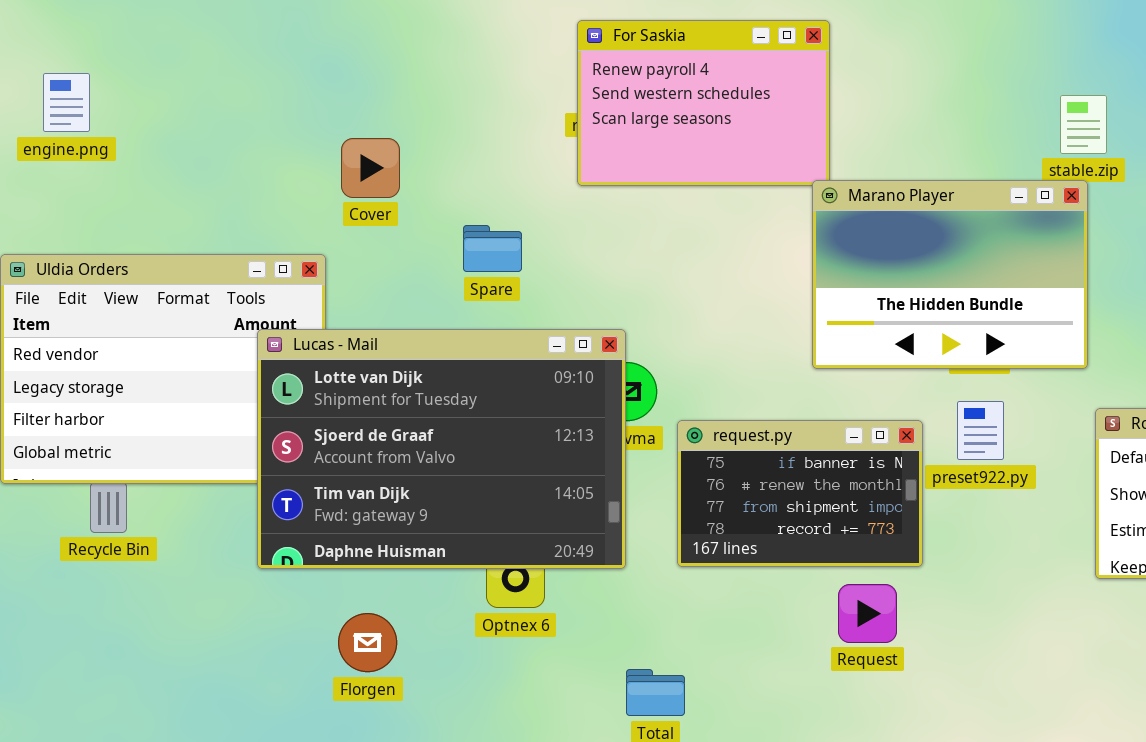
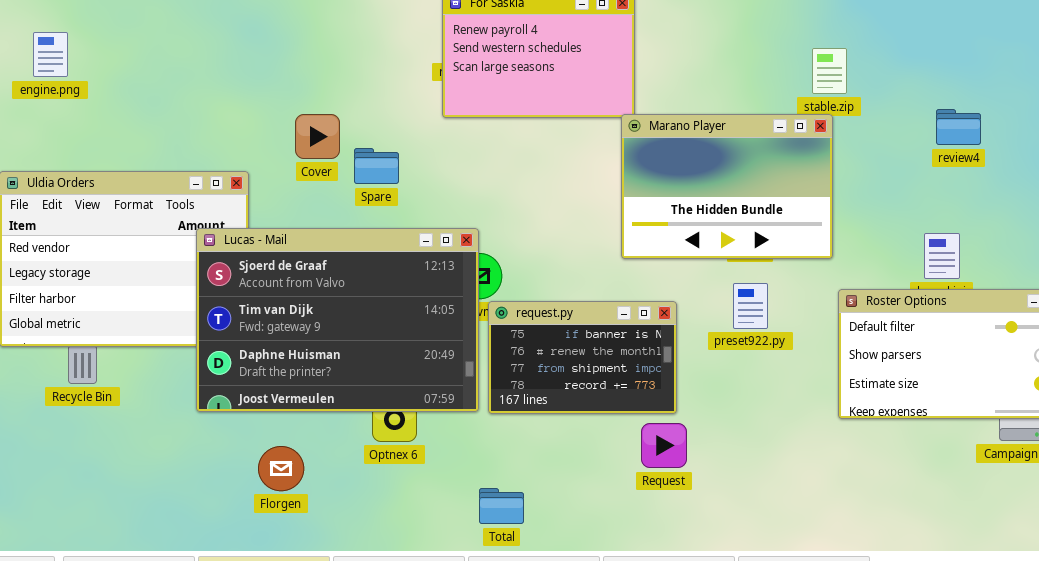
Cover: [341,138,400,198] -> [295,114,340,159], moved
Lucas - Mail: [257,329,626,569] -> [196,228,479,412], scrolled down 1 row
request.py: [677,420,923,567] -> [488,301,677,414], moved

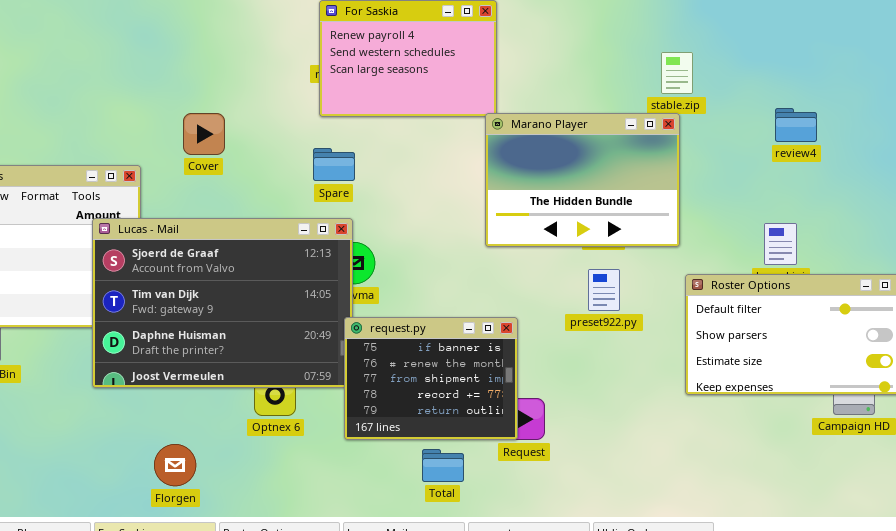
Spare: [354,148,399,184] -> [313,148,355,181], moved
request.py: [488,301,677,414] -> [344,317,518,440], moved, resized
Florgen: [258,446,304,491] -> [154,444,196,486], moved
Total: [479,488,524,524] -> [422,449,464,482], moved

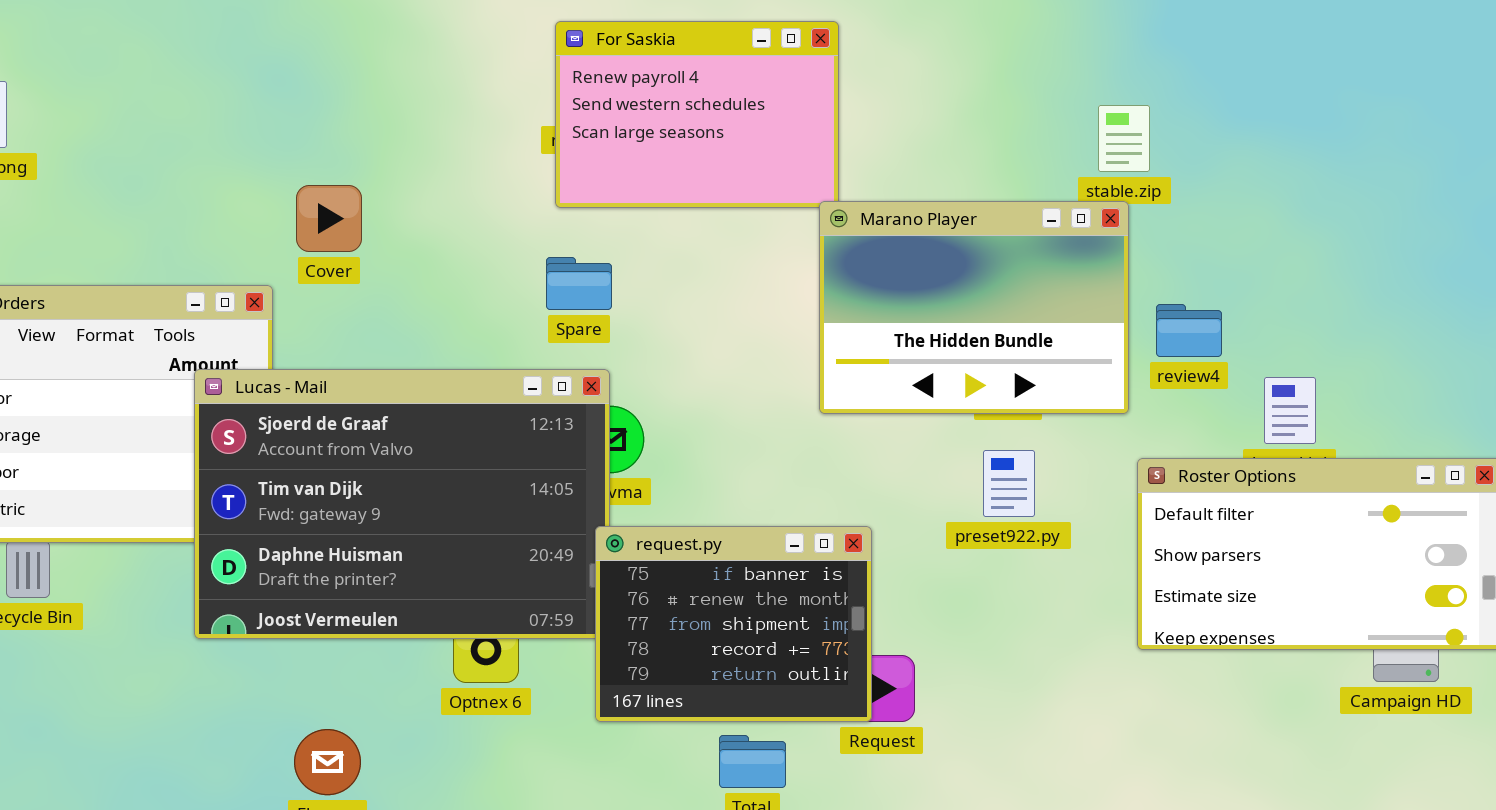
review4: [775,108,817,142] -> [1156,304,1222,357], moved
Cover: [183,113,225,155] -> [296,185,362,252], moved

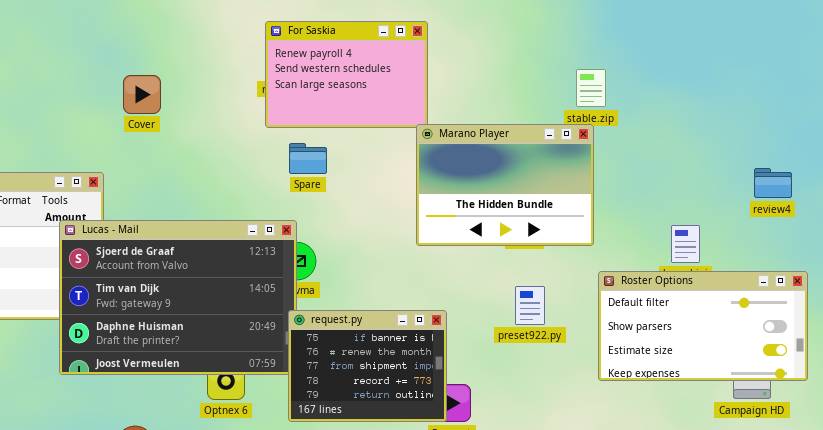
Cover: [296,185,362,252] -> [123,75,161,114], moved
Spare: [546,257,612,310] -> [289,143,327,174], moved
review4: [1156,304,1222,357] -> [754,168,792,198], moved
preset922.py: [983,450,1035,517] -> [515,286,545,325], moved

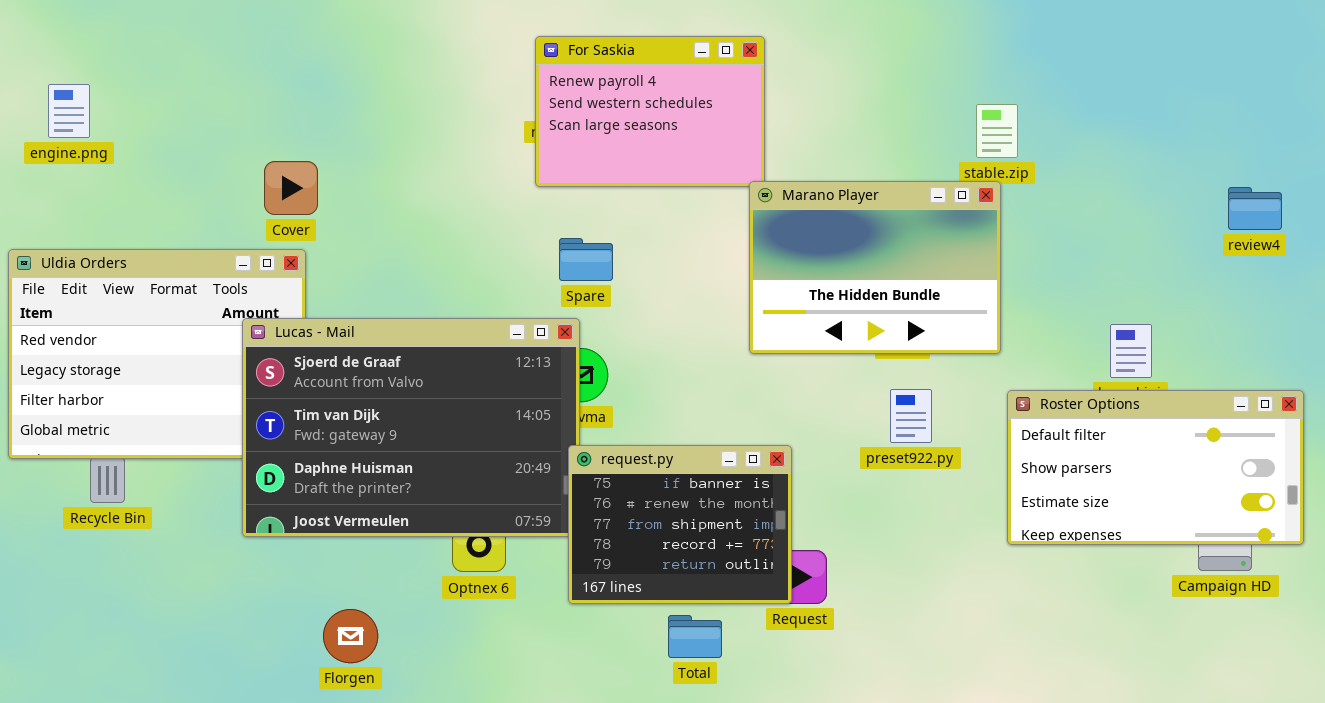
Cover: [123,75,161,114] -> [264,161,318,215], moved
Spare: [289,143,327,174] -> [559,238,613,281], moved
review4: [754,168,792,198] -> [1228,187,1282,230], moved
preset922.py: [515,286,545,325] -> [890,389,932,443], moved

